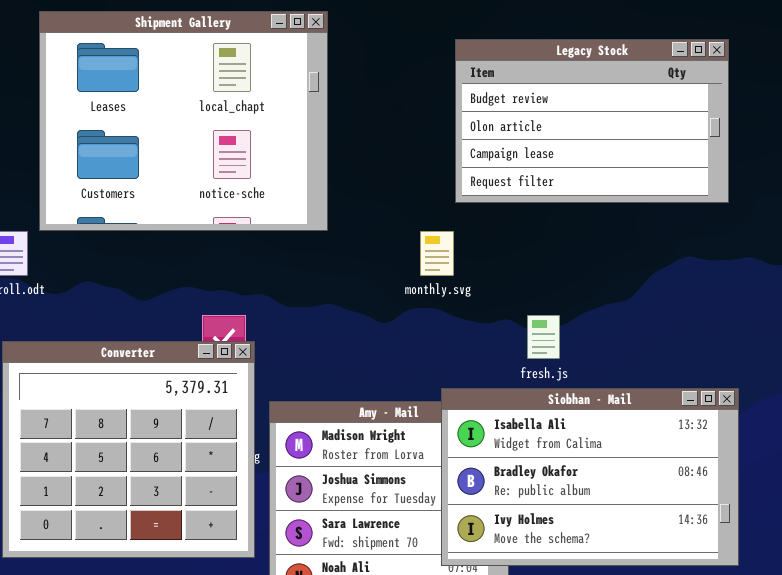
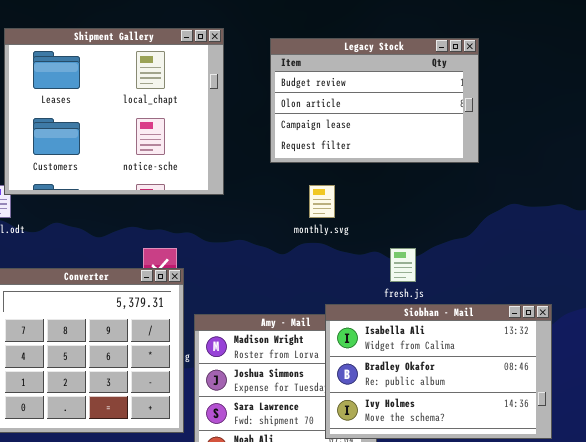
Shipment Gallery: [39,11,328,231] -> [4,28,224,195], moved
Legacy Stock: [455,39,729,203] -> [270,38,479,163], moved

